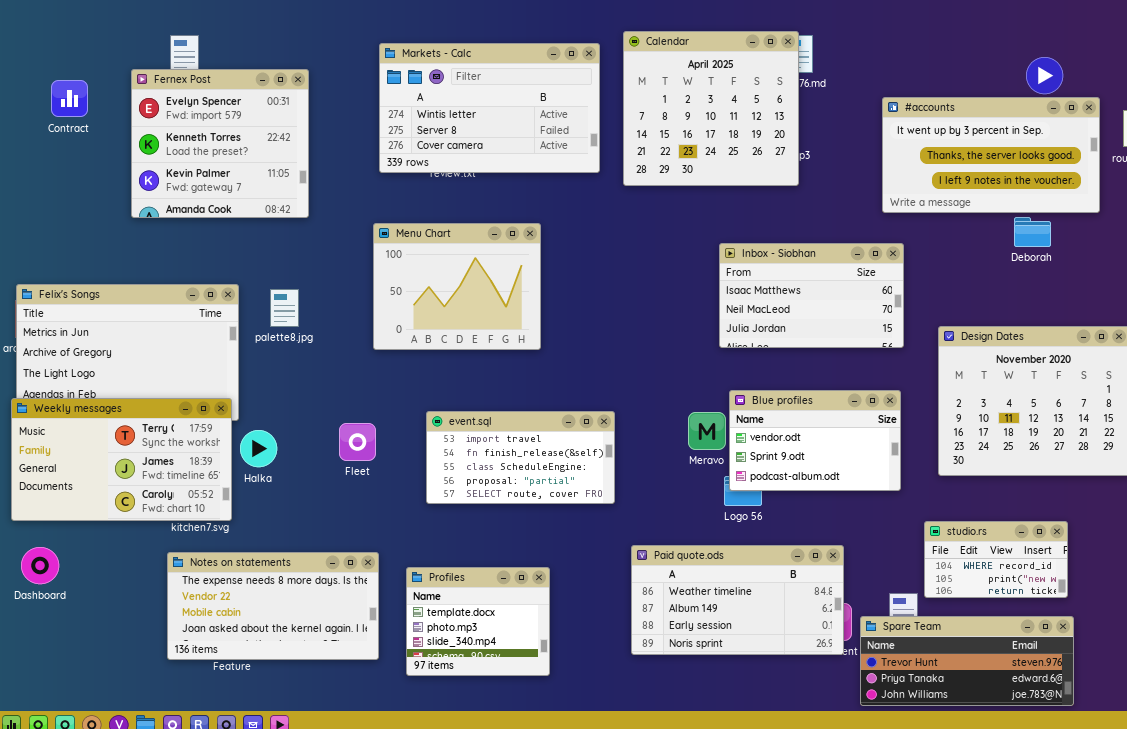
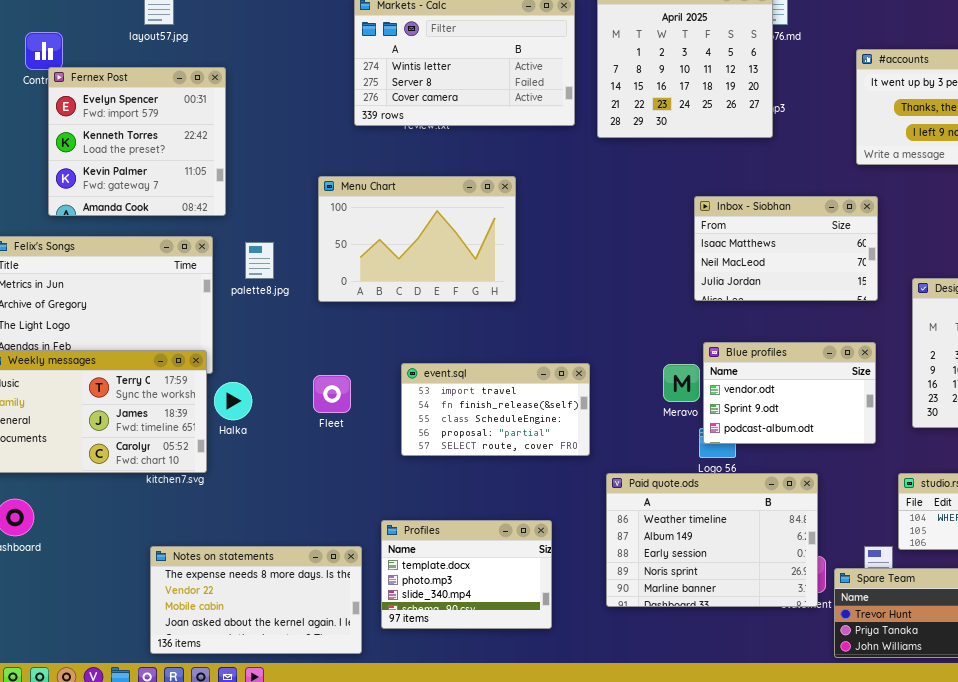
Fernex Post: [131,69,309,218] -> [48,67,226,216], moved
Menu Chart: [373,223,541,350] -> [318,176,516,302], resized
Paid quote.ods: [631,545,844,655] -> [606,473,818,607], resized
Notes on statements: [167,552,379,660] -> [150,546,362,654], moved
Profiles: [406,567,550,676] -> [381,520,552,629], resized

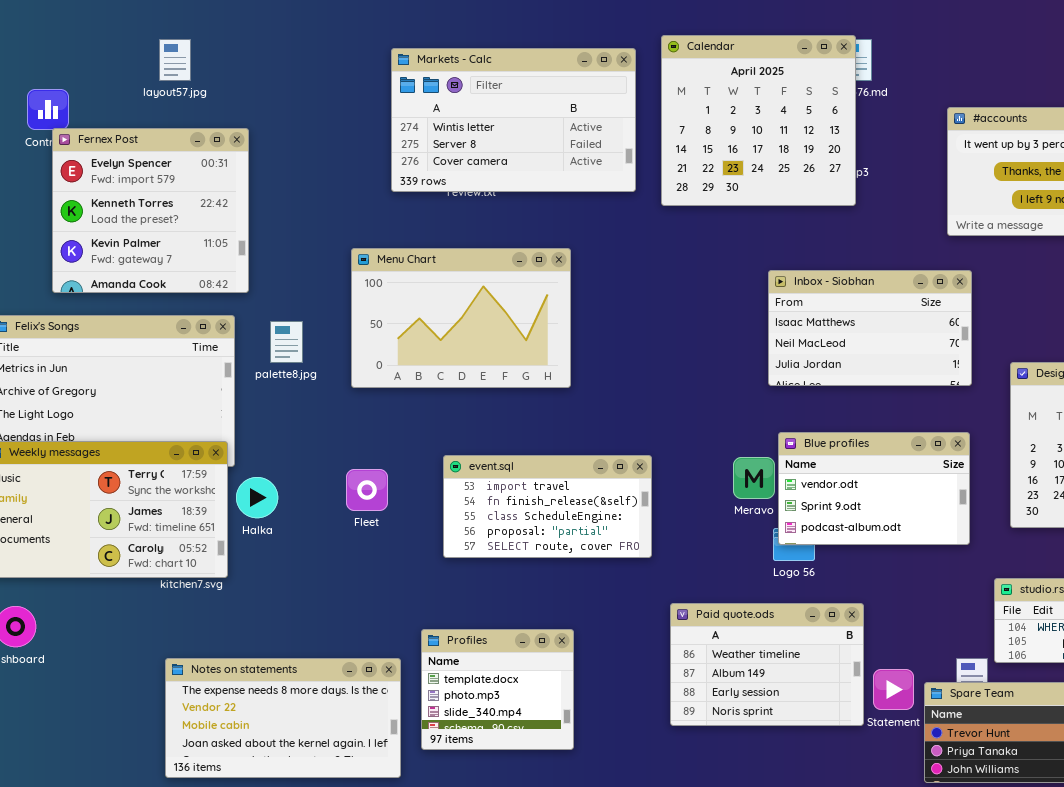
Paid quote.ods: [606,473,818,607] -> [670,603,864,726], resized
Profiles: [381,520,552,629] -> [421,629,574,750], resized

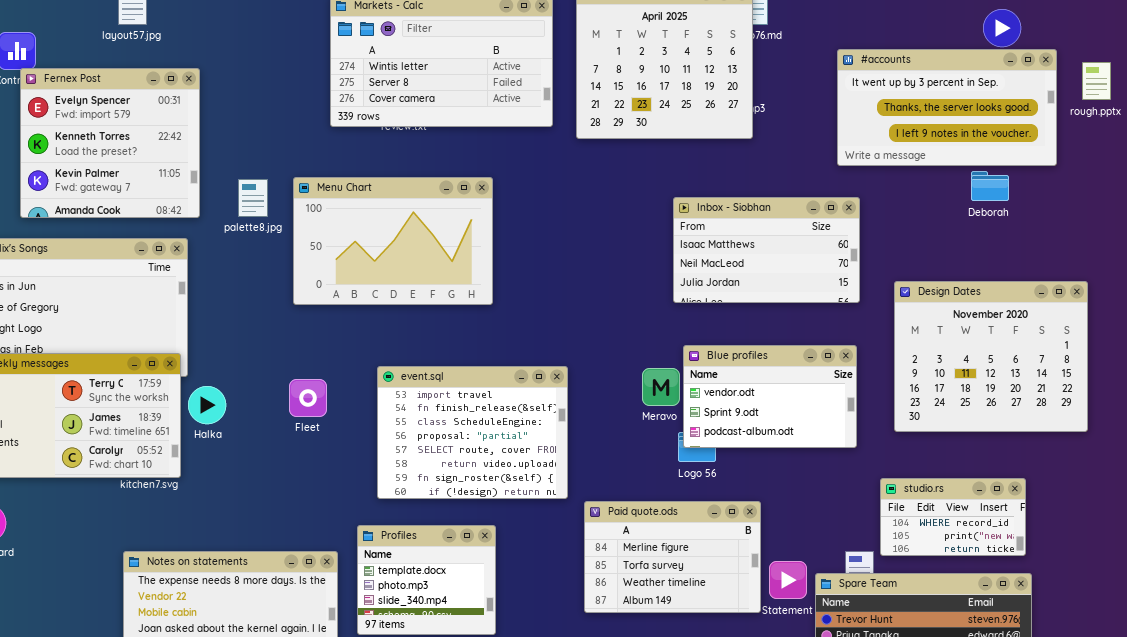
palette8.jpg: [270,321,303,363] -> [238,179,268,217], moved
event.sql: [443,455,652,558] -> [377,366,568,499], resized
Paid quote.ods: [670,603,864,726] -> [584,501,761,613], scrolled up 2 rows

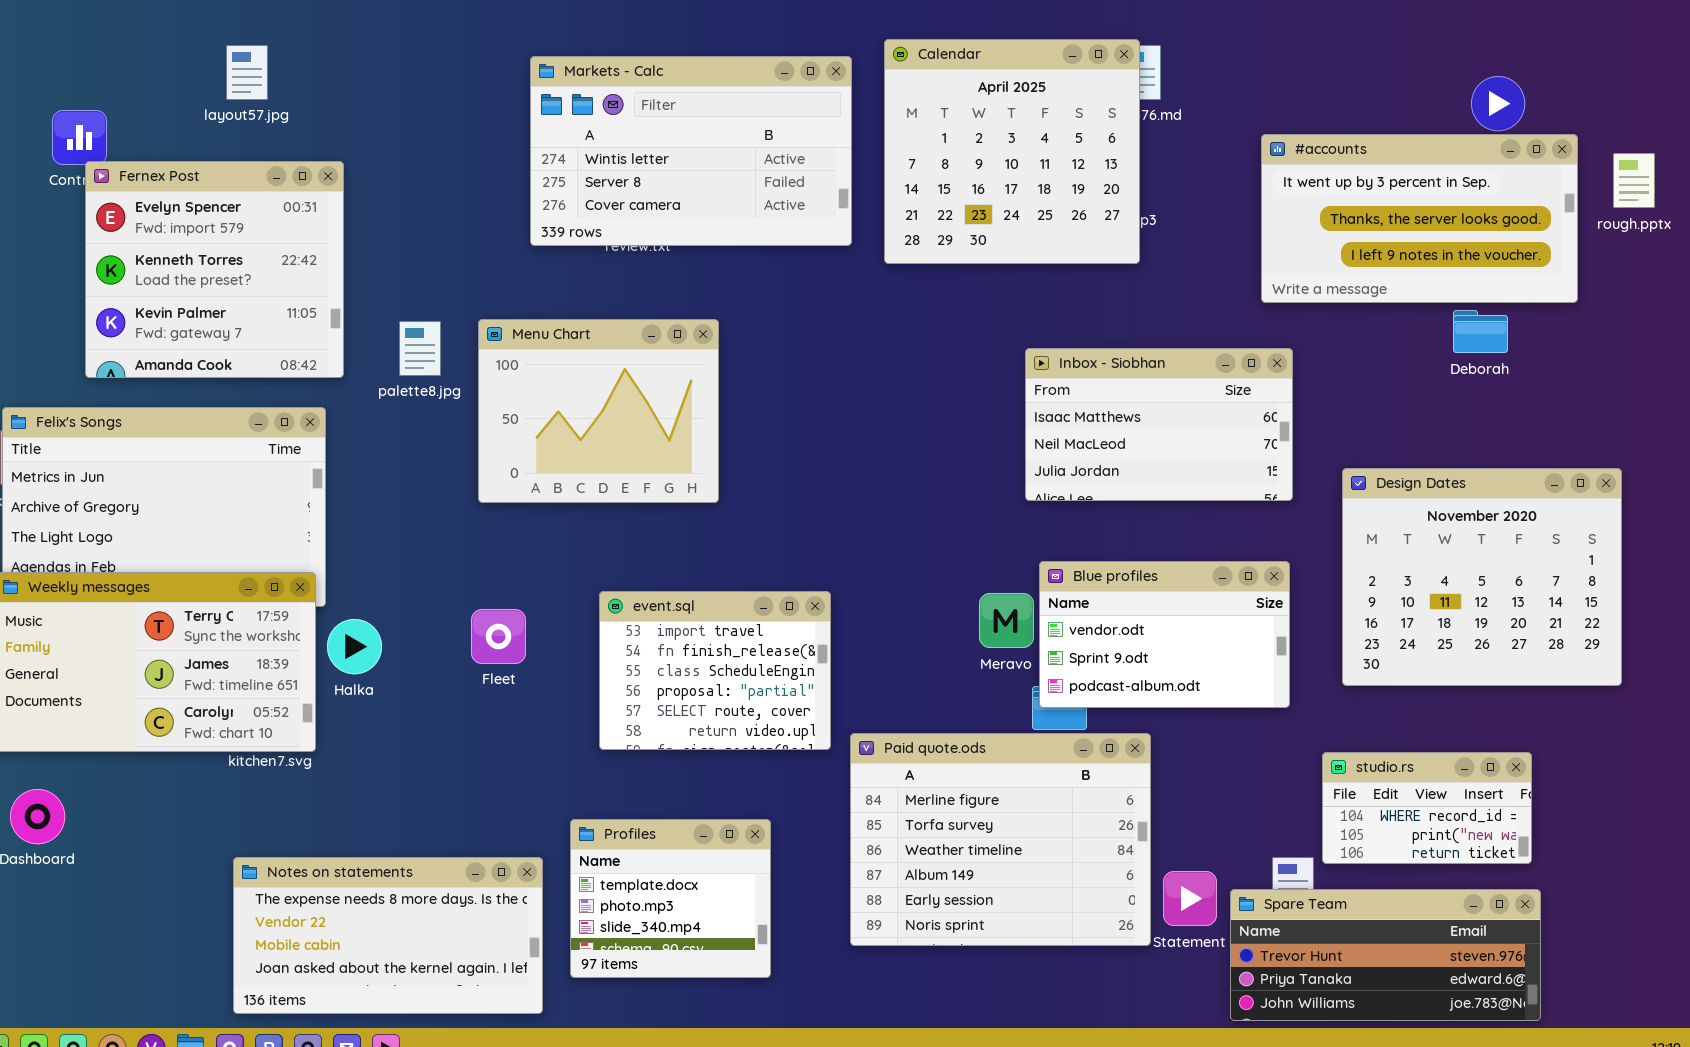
Menu Chart: [293,177,493,305] -> [478,319,719,503], resized
event.sql: [377,366,568,499] -> [599,591,831,750], resized
Paid quote.ods: [584,501,761,613] -> [850,733,1151,946], resized

